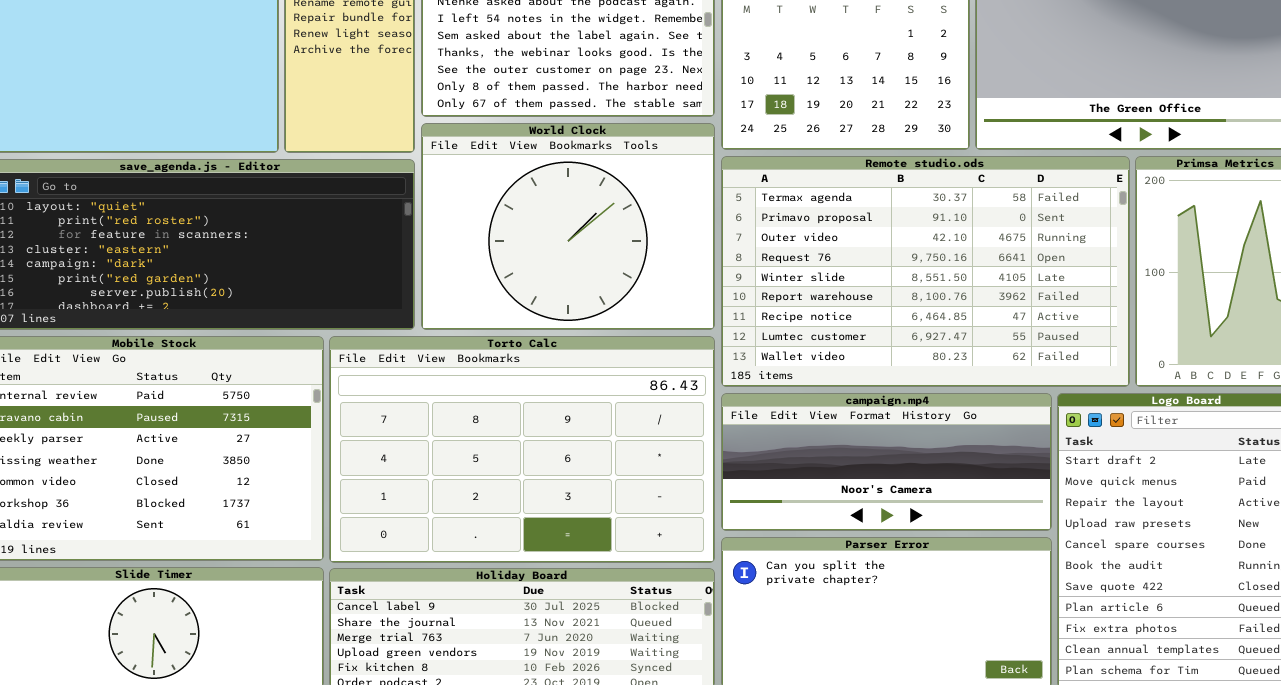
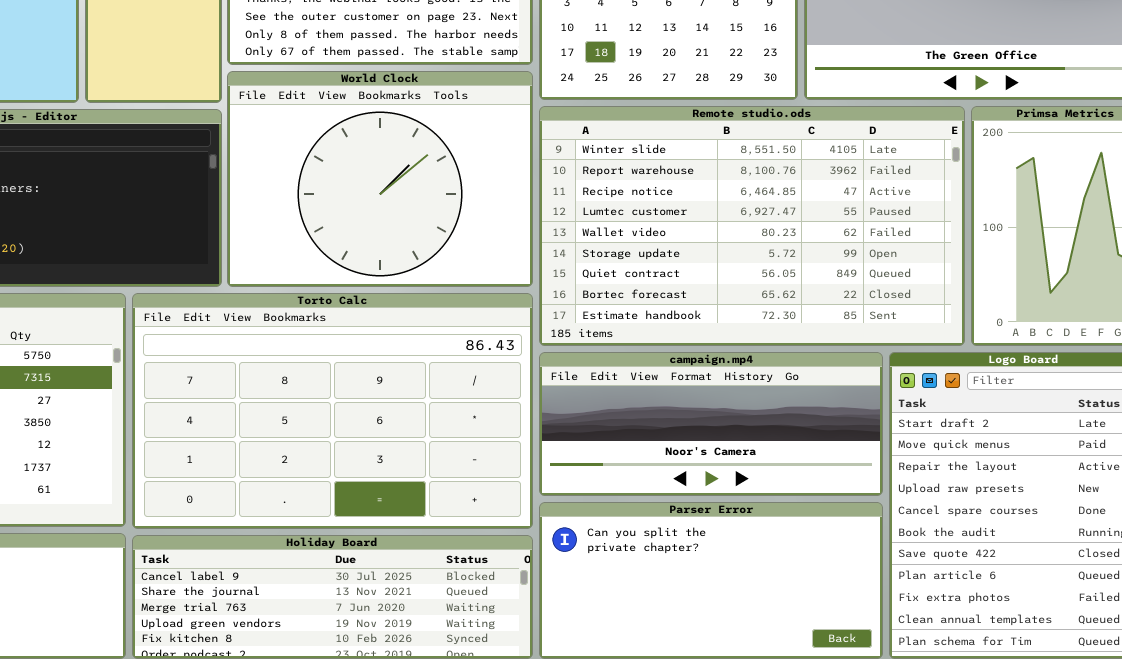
Remote studio.ods: [721,156,1130,387] -> [539,106,965,346], scrolled down 4 rows

